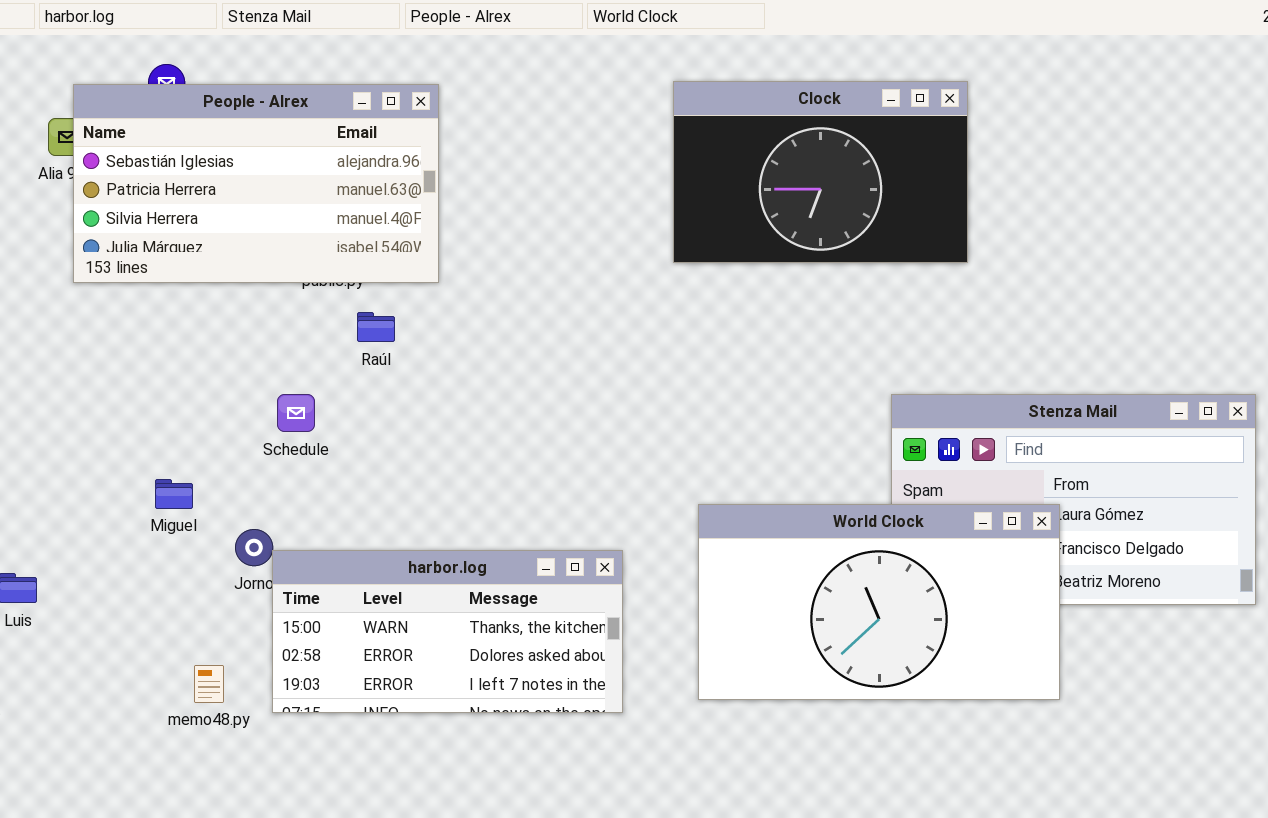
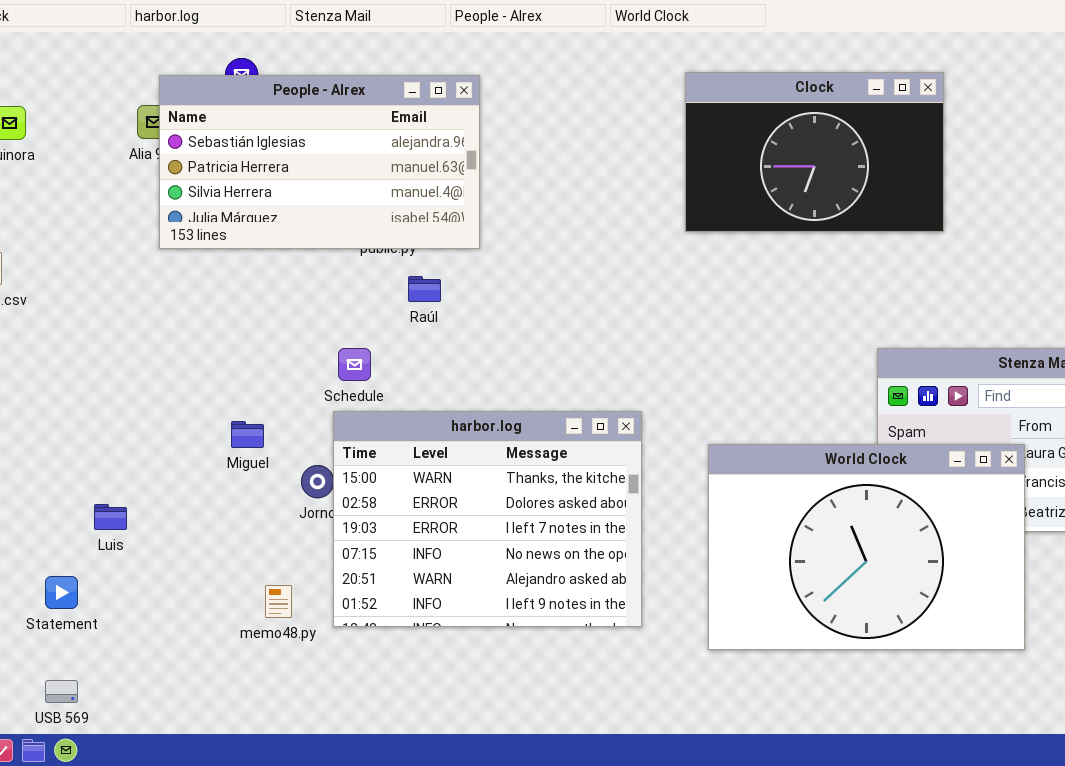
World Clock: [698,504,1060,700] -> [708,444,1025,650], resized
harbor.log: [272,550,623,713] -> [333,411,642,627], resized

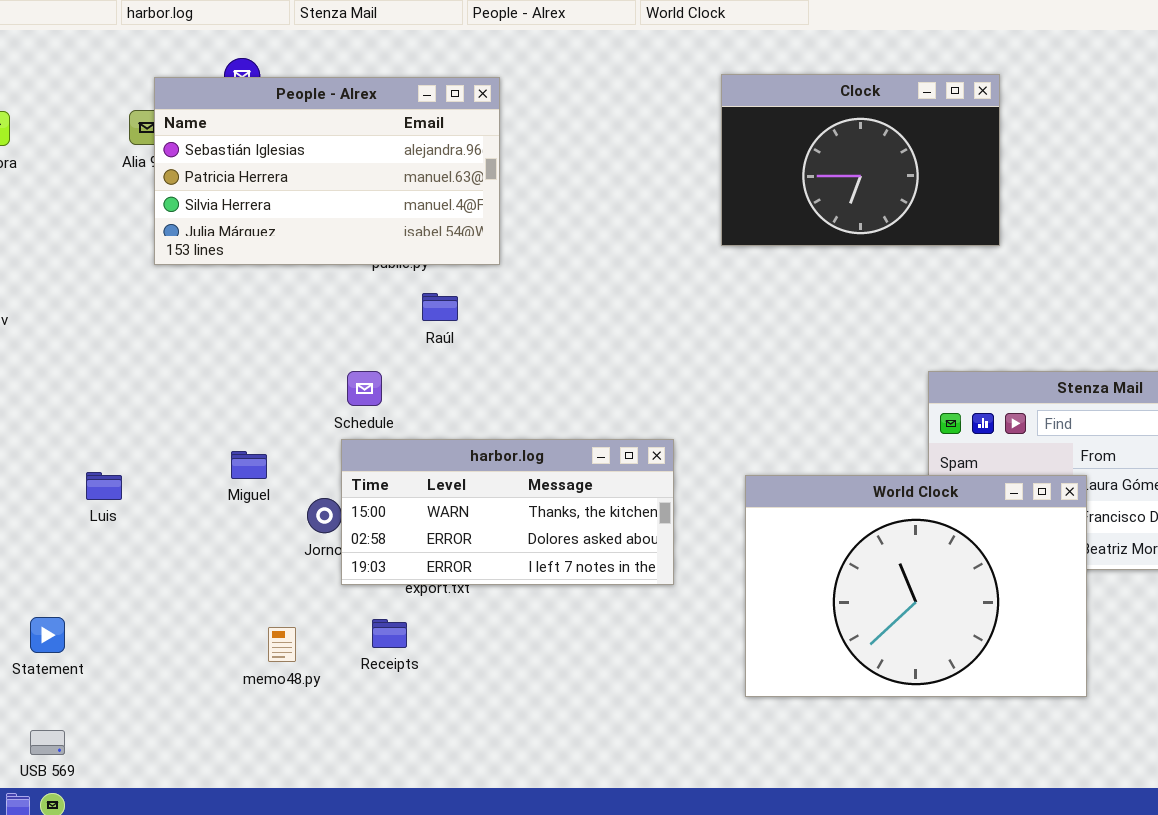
harbor.log: [333,411,642,627] -> [341,439,674,585], resized
Luis: [94,504,127,530] -> [86,472,122,500], moved

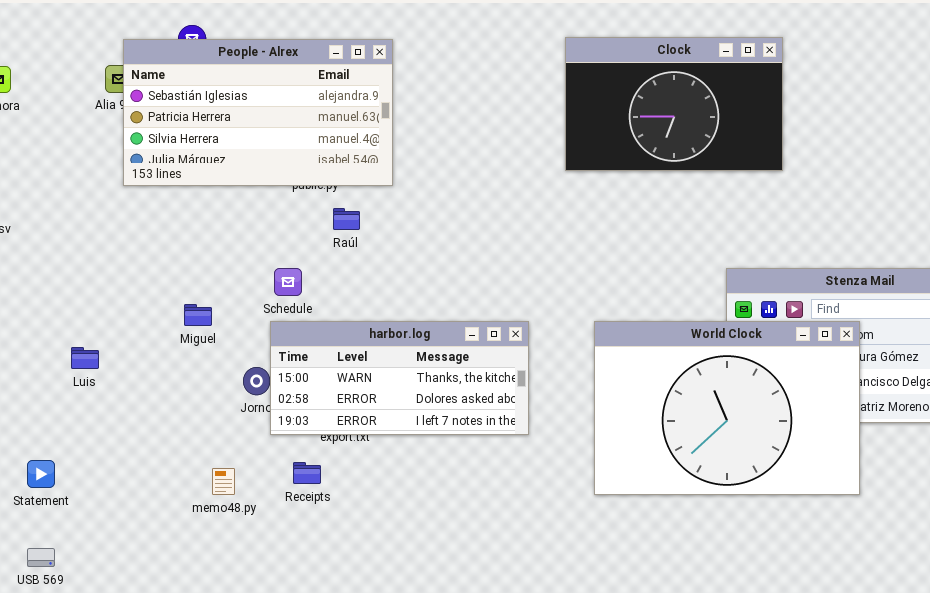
Miguel: [231,451,267,479] -> [184,304,212,326], moved
World Clock: [745,475,1087,697] -> [594,321,860,495], moved

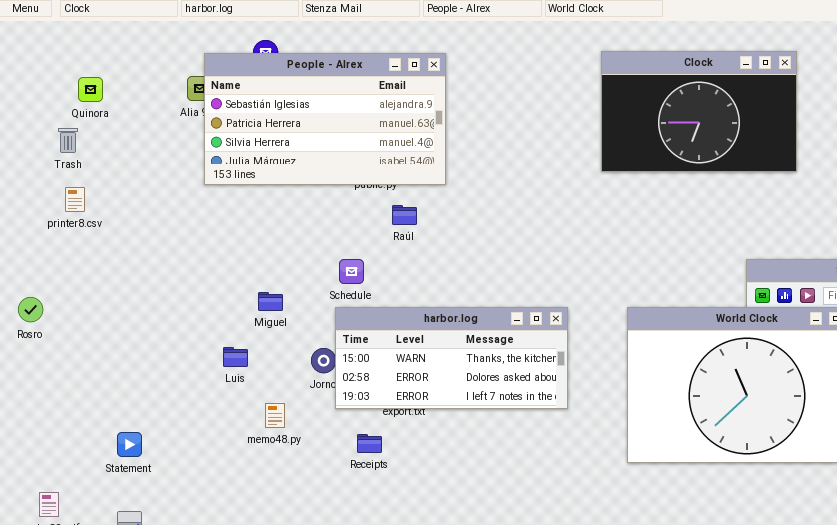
Luis: [71,347,99,369] -> [223,347,248,367], moved
memo48.py: [212,468,235,495] -> [265,403,285,428], moved

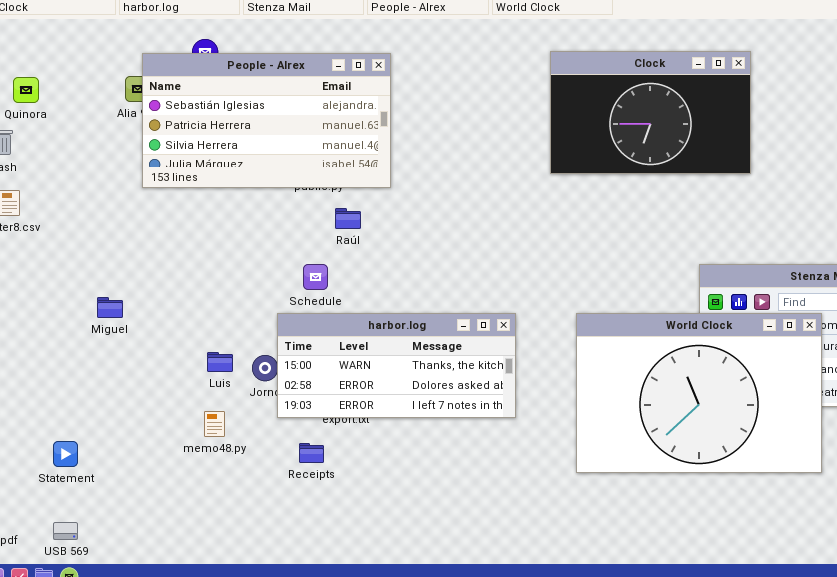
Schedule: [339,259,364,284] -> [303,264,328,290], moved
Miguel: [258,292,283,311] -> [97,297,123,318], moved
Luis: [223,347,248,367] -> [207,352,233,372], moved

